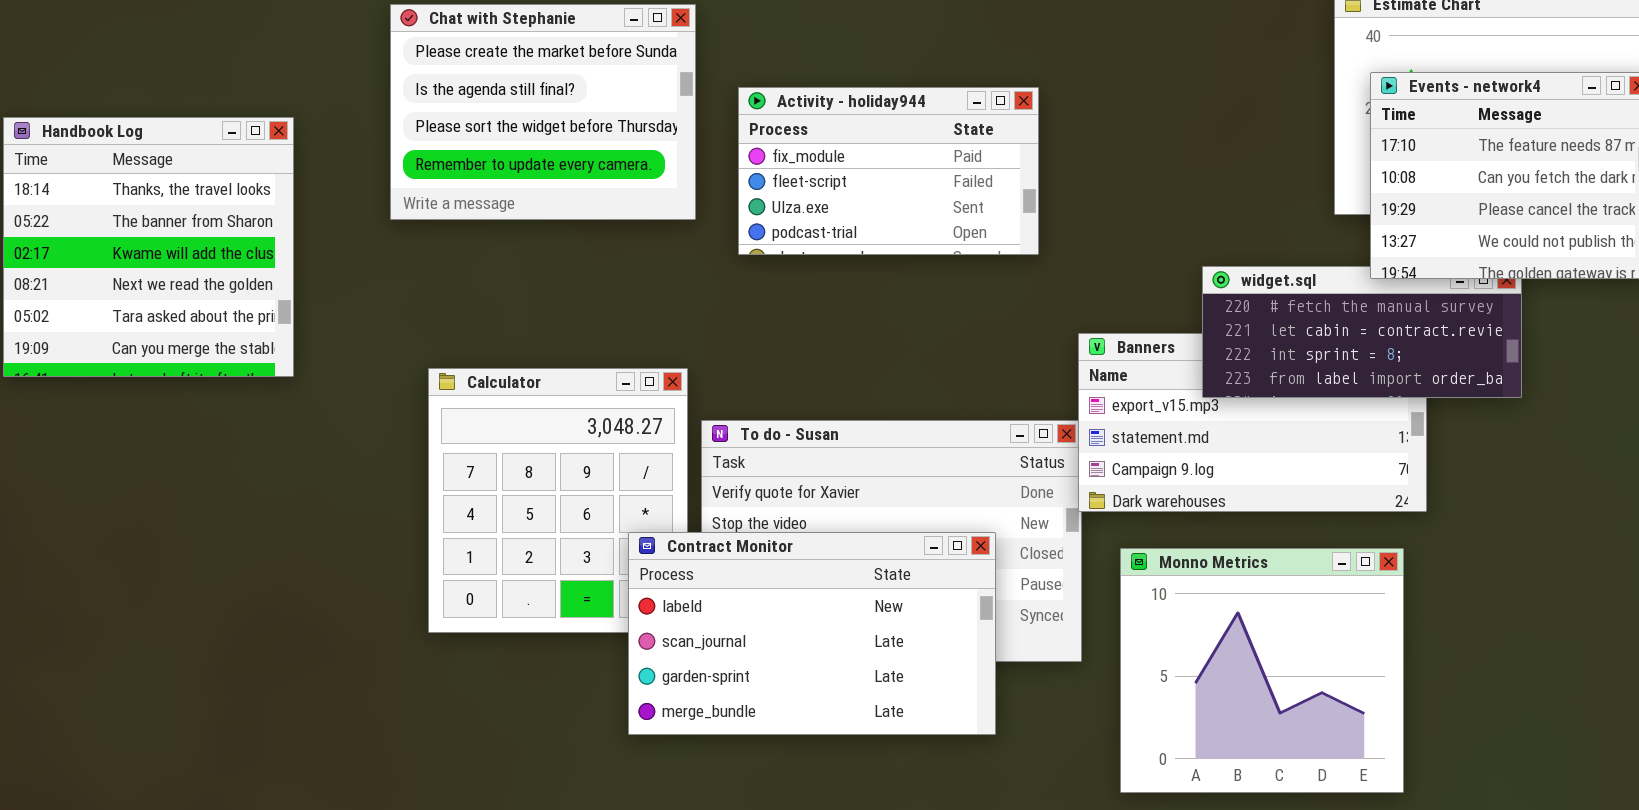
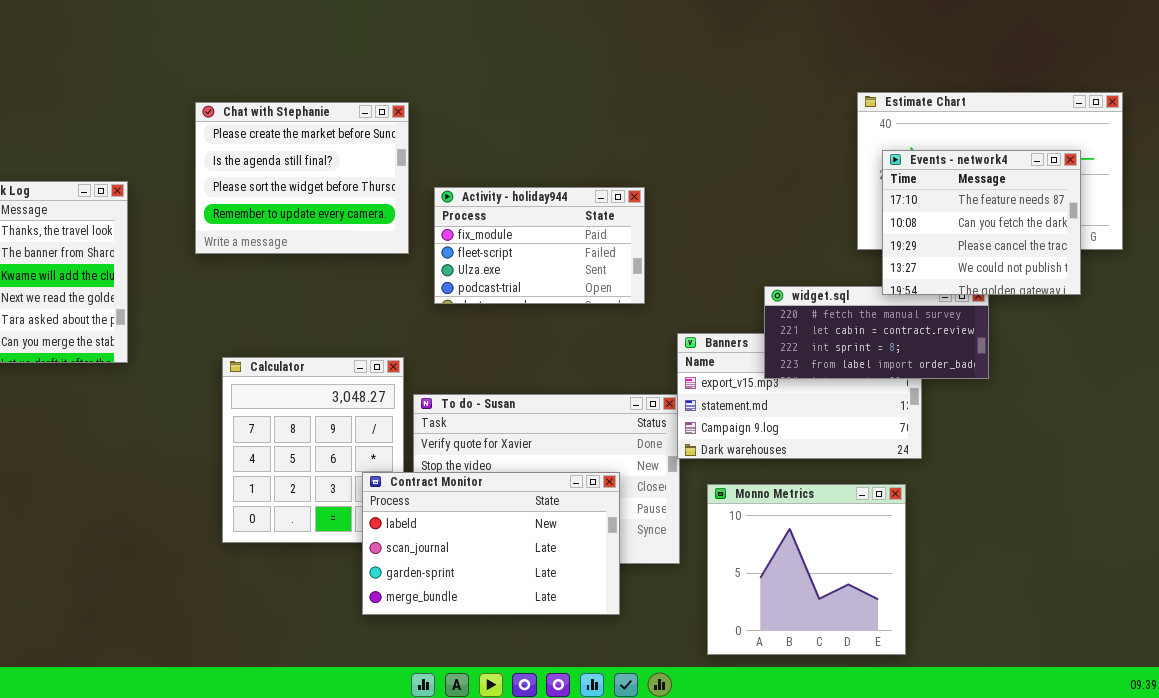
Activity - holiday944: [738,87,1039,255] -> [434,187,645,304], moved

